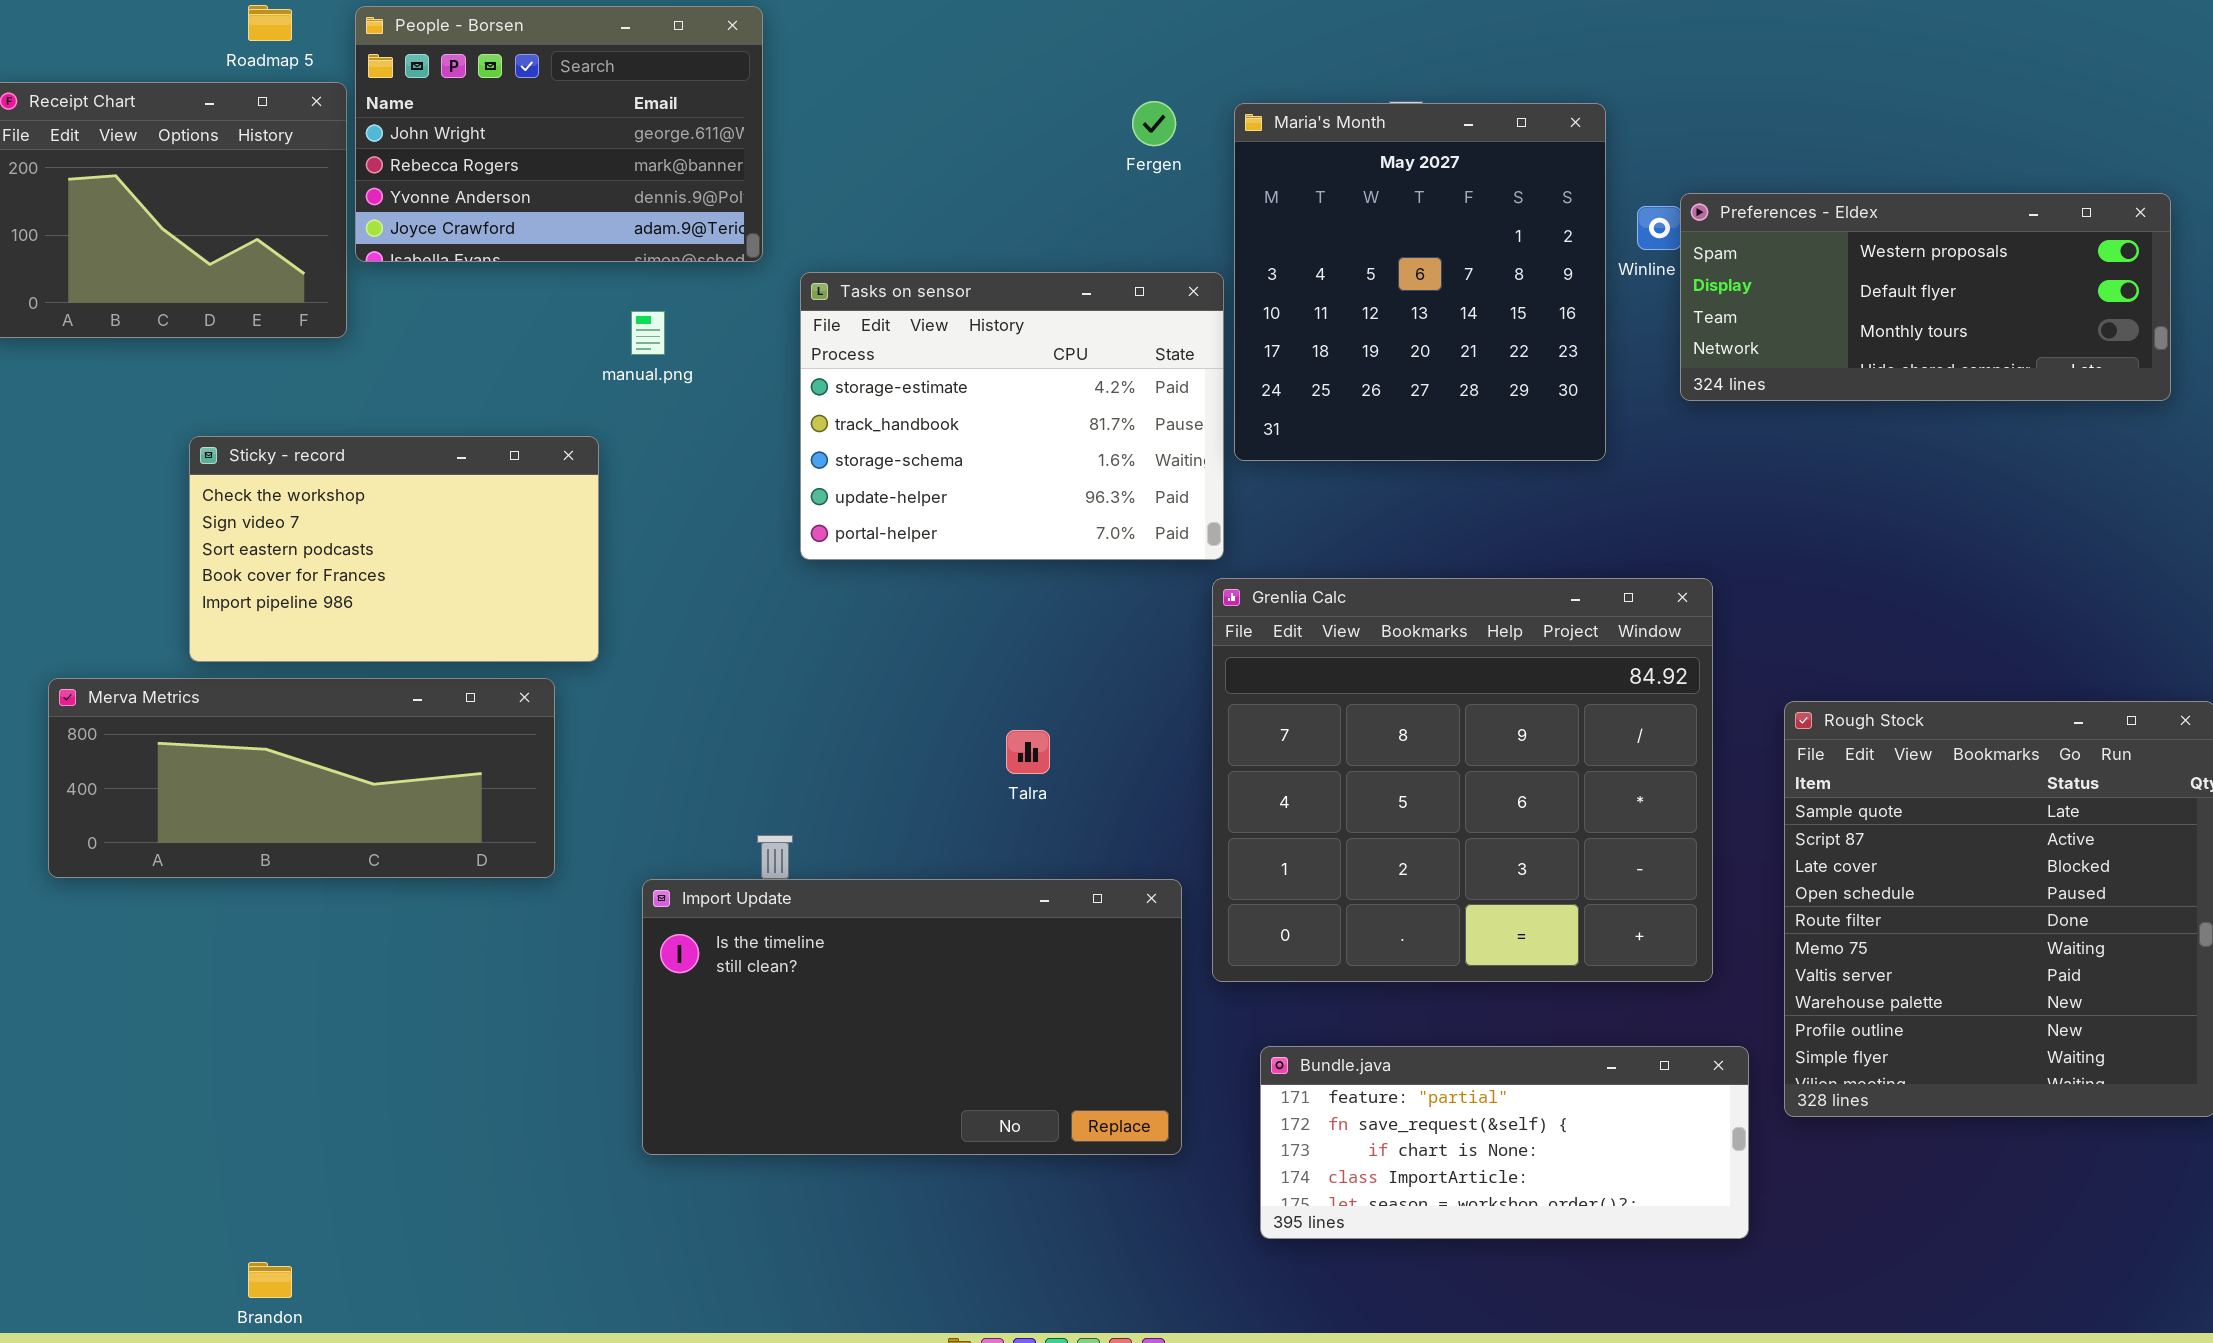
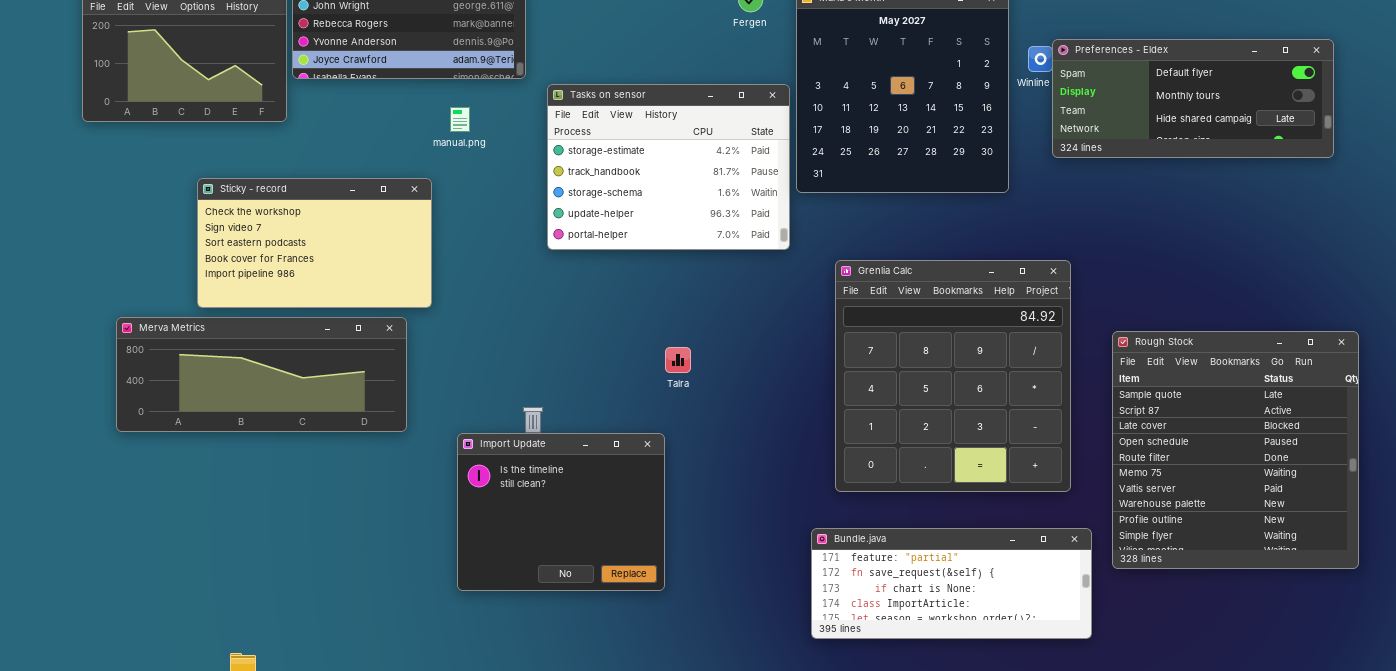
Preferences - Eldex: [1680,193,2171,401] -> [1052,39,1334,158], scrolled down 1 row
Grenlia Calc: [1212,578,1713,982] -> [835,260,1071,492], resized
Import Update: [642,879,1182,1155] -> [457,433,665,591], resized

